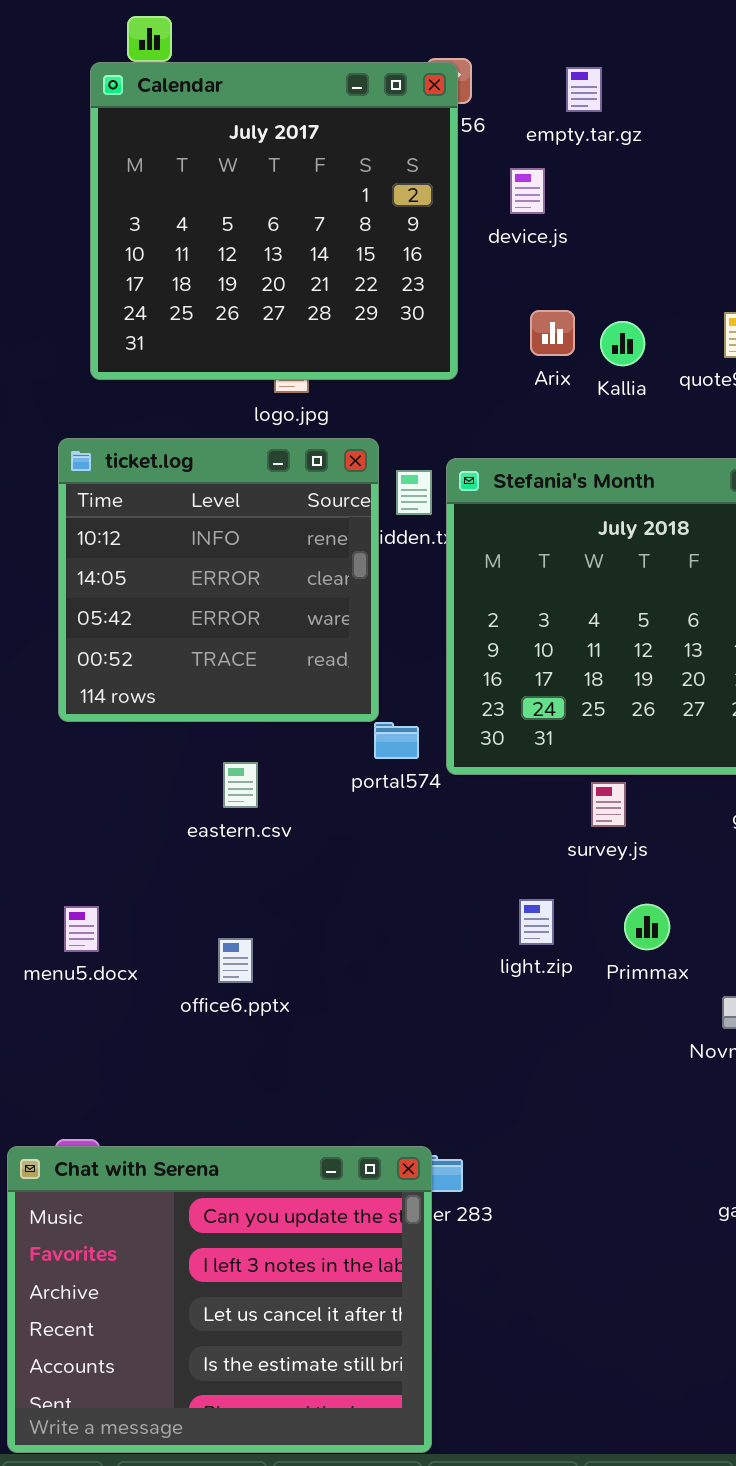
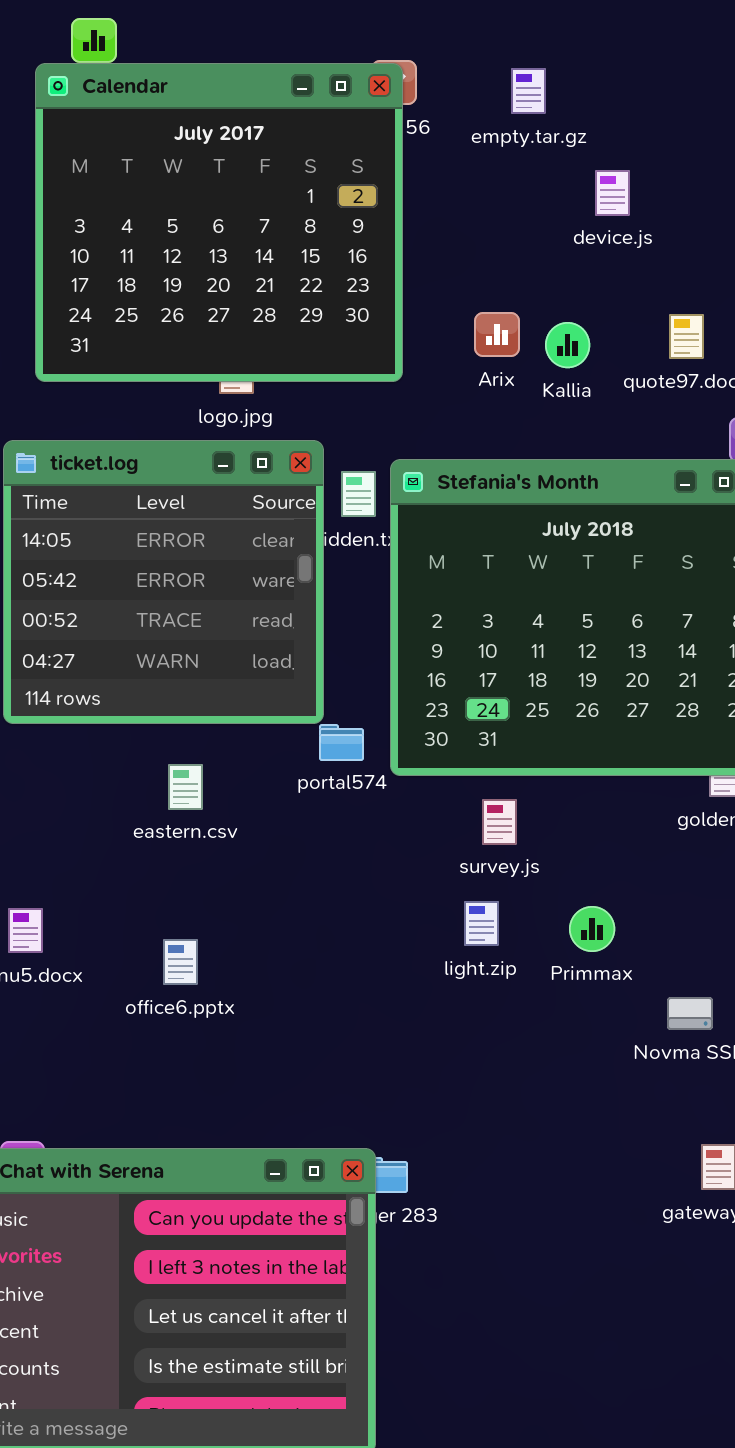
device.js: [510,168,545,214] -> [595,170,630,216], moved
ticket.log: [58,438,379,722] -> [3,440,324,724], scrolled down 1 row
survey.js: [591,782,626,827] -> [482,799,517,845], moved

